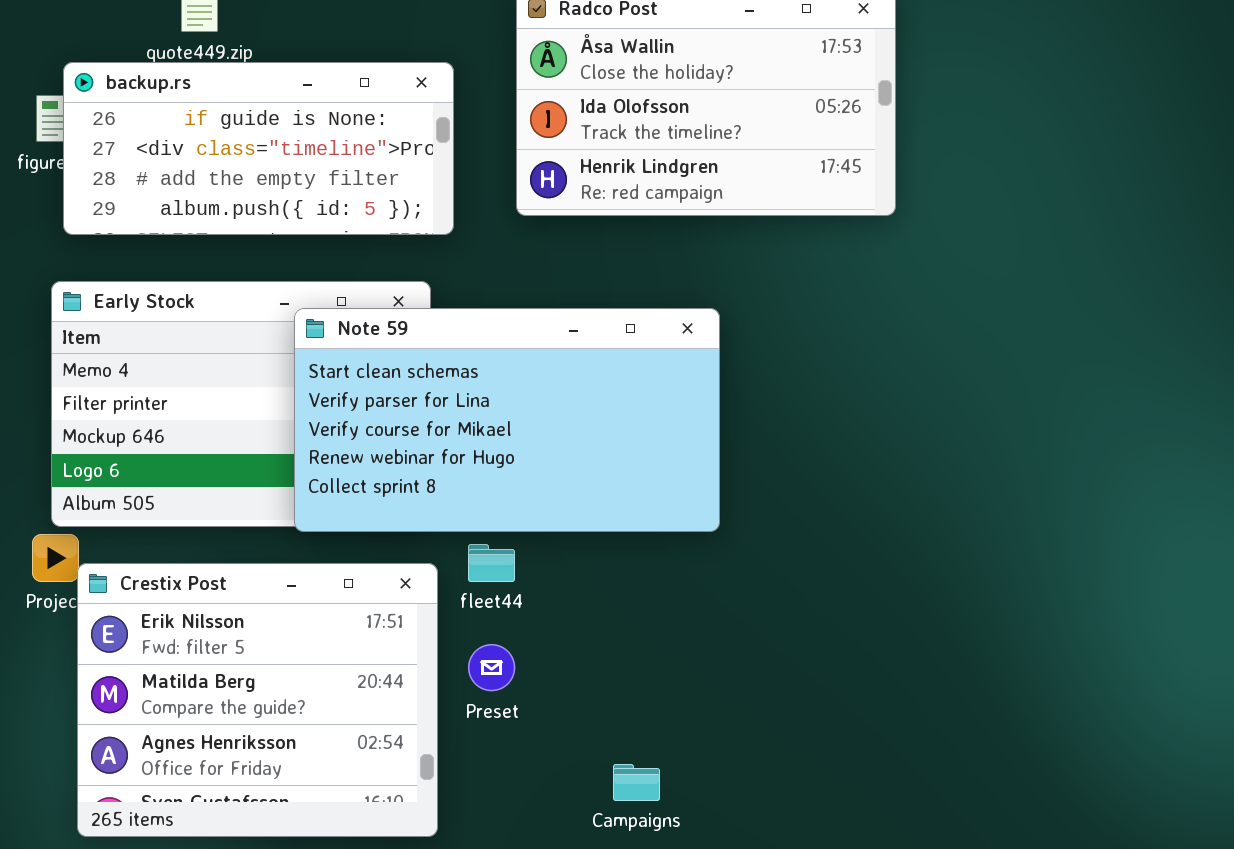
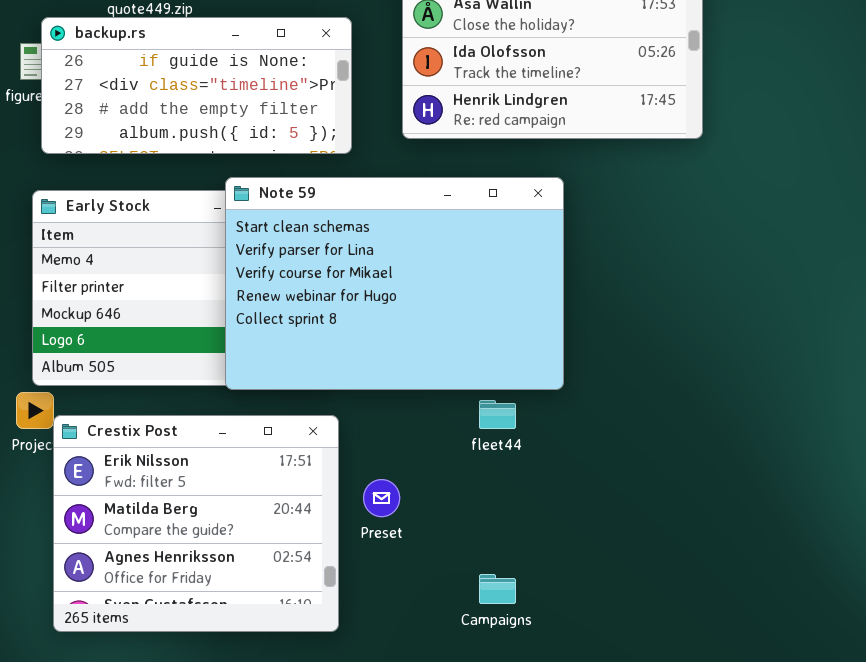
Note 59: [294,308,720,532] -> [225,177,564,390], resized
fleet44: [468,544,515,582] -> [479,400,516,429], moved

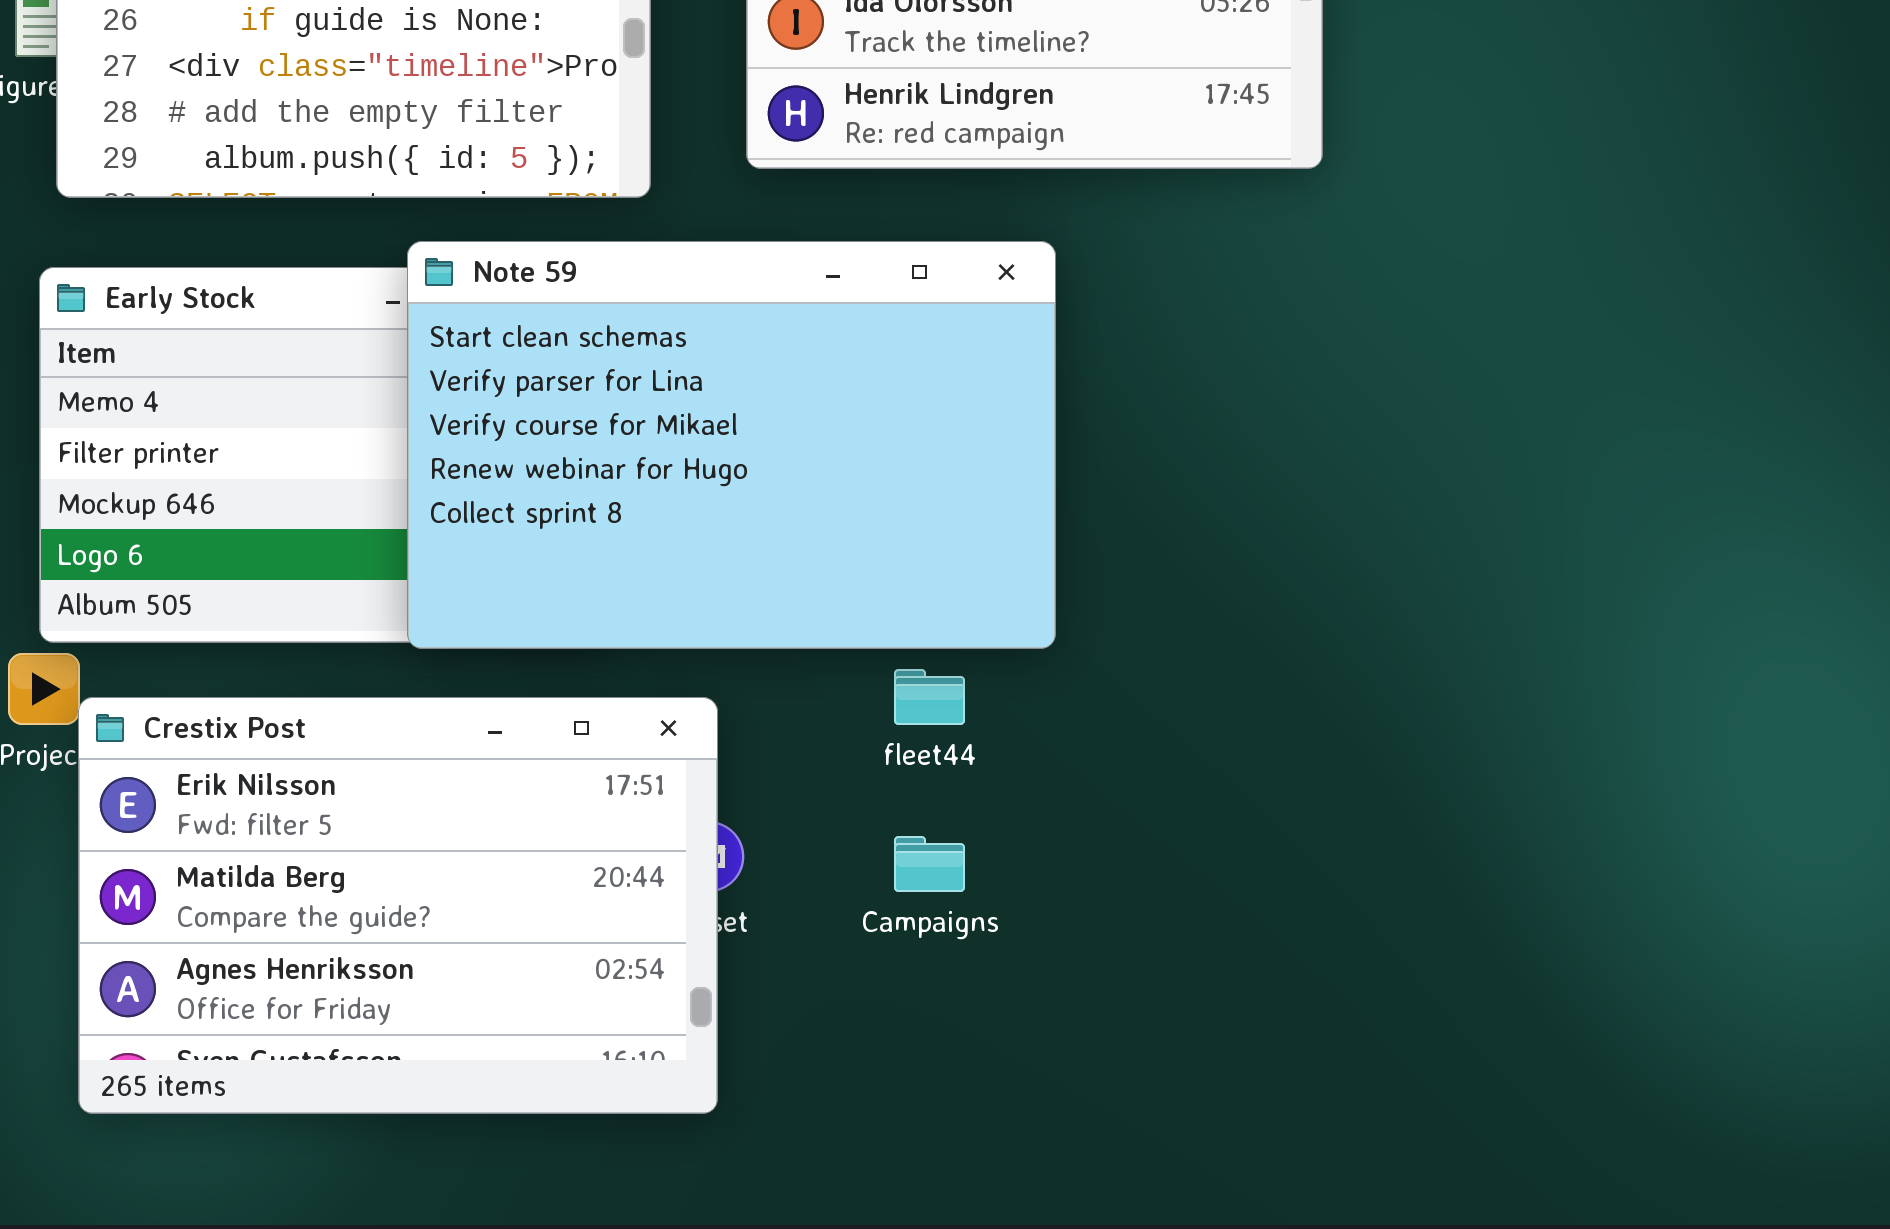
Crestix Post: [53,415,339,632] -> [78,697,718,1114], resized
Campaigns: [479,574,516,604] -> [894,836,965,892], moved

